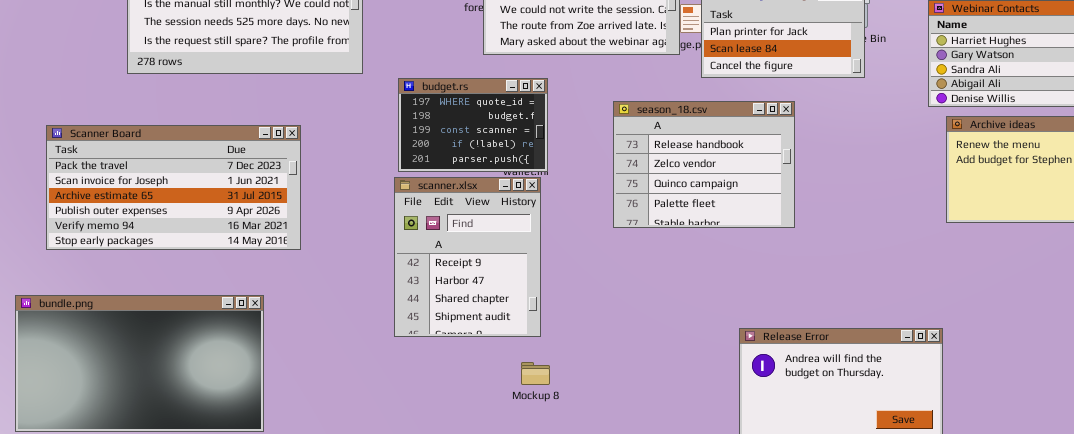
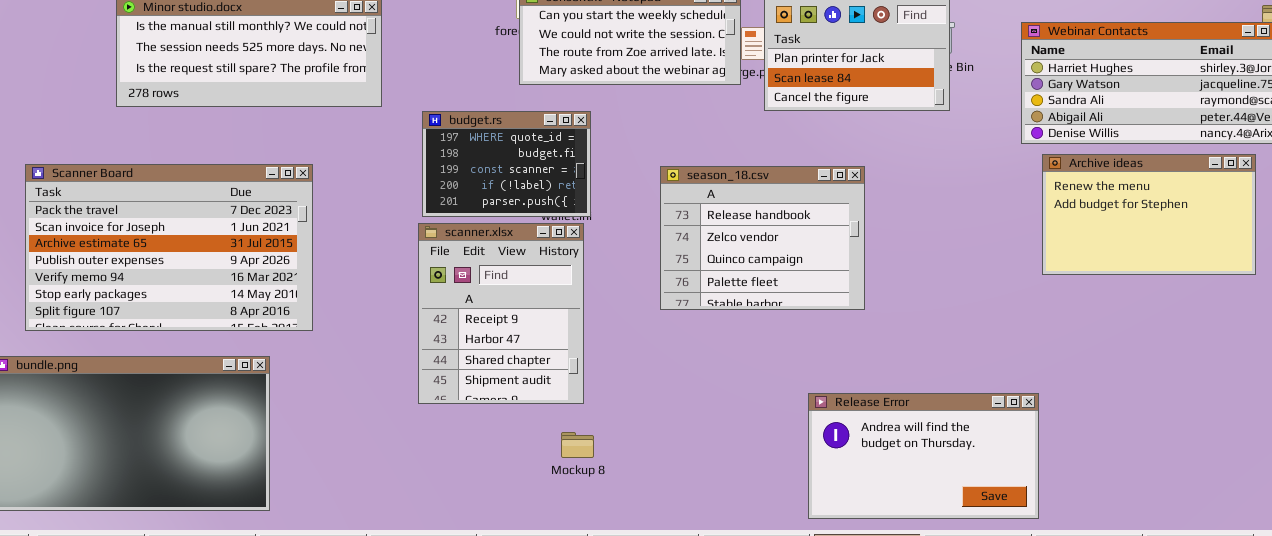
season_18.csv: [613,101,795,228] -> [660,166,865,310], moved
Scanner Board: [46,125,301,250] -> [25,164,313,331], resized

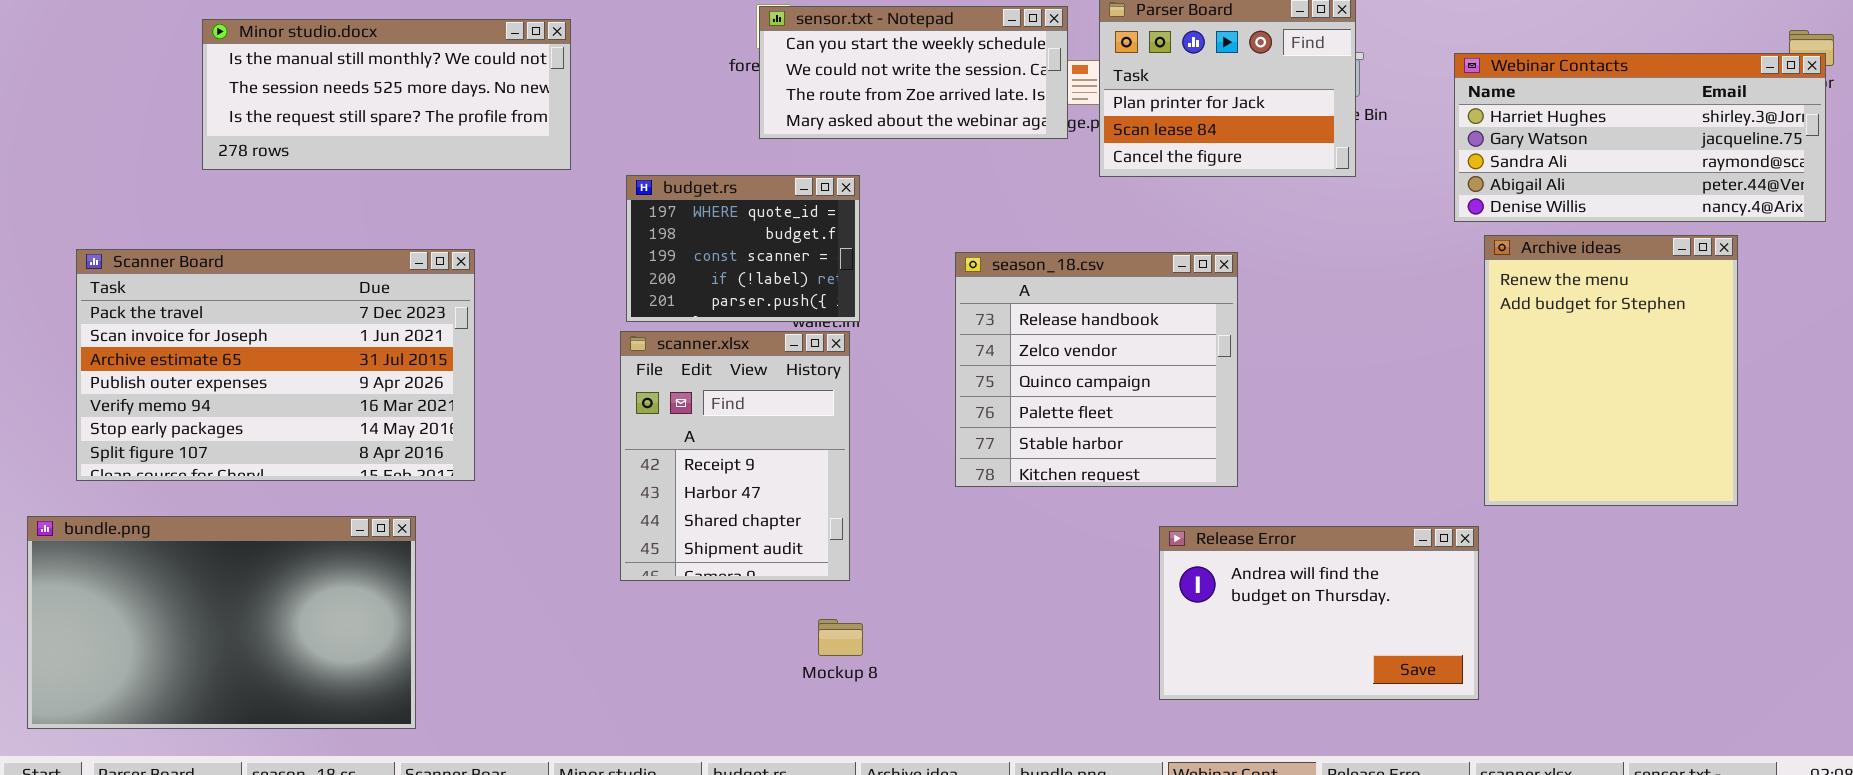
Archive ideas: [1042,154,1256,275] -> [1484,235,1738,506], resized
season_18.csv: [660,166,865,310] -> [955,252,1238,487], resized
Release Error: [808,393,1039,519] -> [1159,526,1479,700], moved

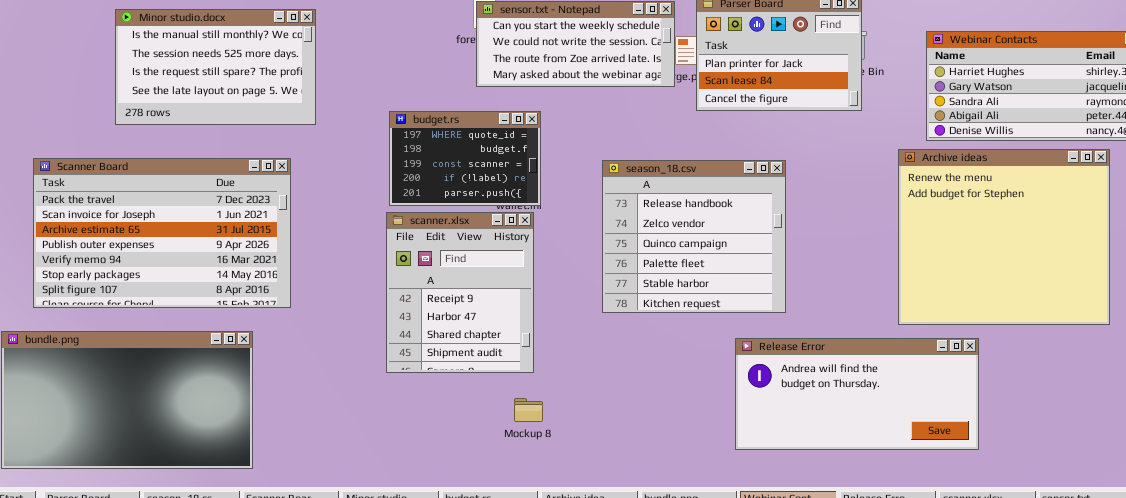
Minor studio.docx: [202,19,571,170] -> [115,9,316,125], resized
Archive ideas: [1484,235,1738,506] -> [898,149,1110,325], resized
Release Error: [1159,526,1479,700] -> [735,338,979,450], resized

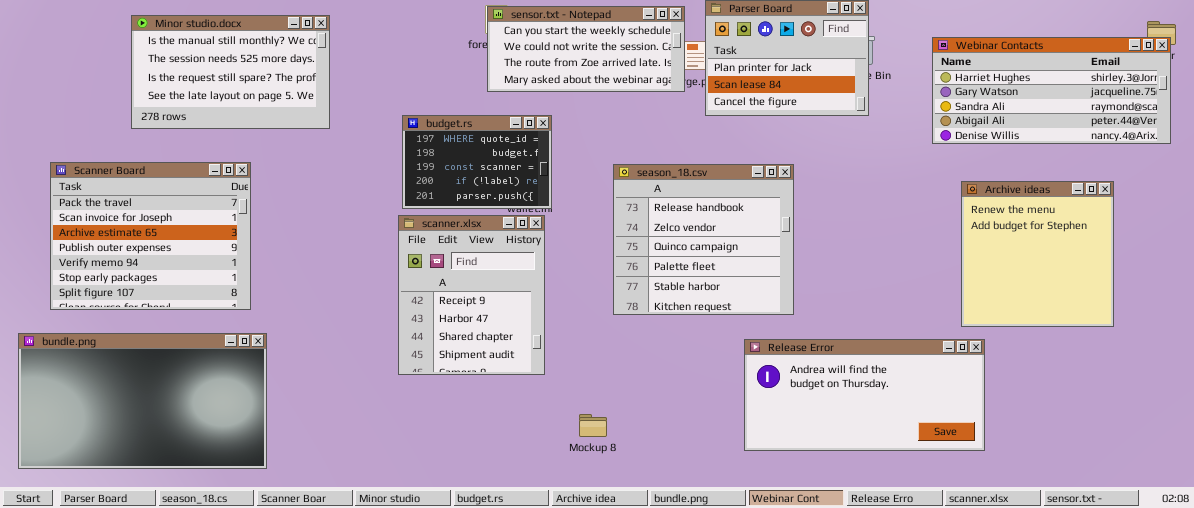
Archive ideas: [898,149,1110,325] -> [961,181,1114,327], resized
Scanner Board: [33,158,291,308] -> [50,162,251,310], resized
Mockup 8: [514,398,543,422] -> [579,414,607,437], moved

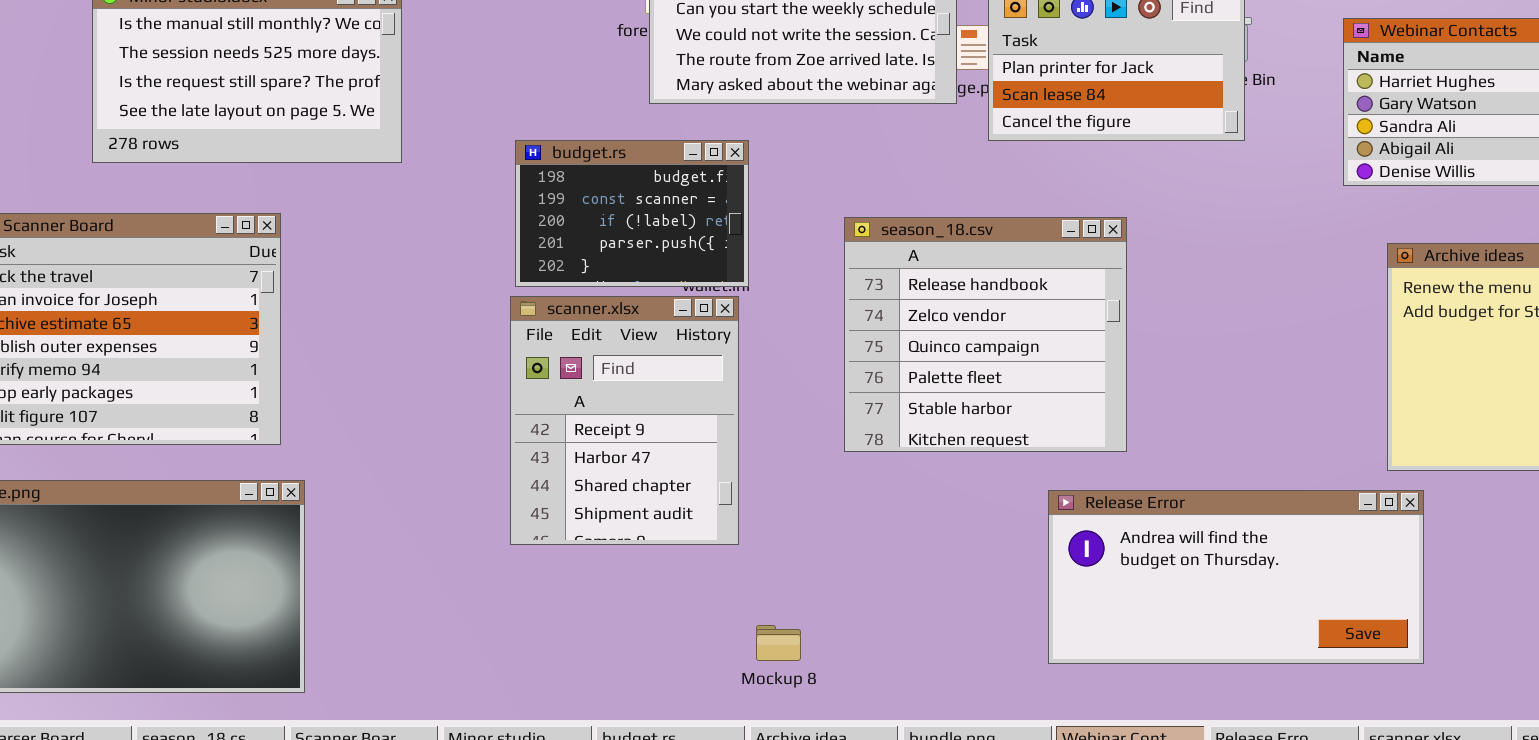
budget.rs: [402,115,552,209] -> [515,140,749,287], scrolled down 1 row
Mockup 8: [579,414,607,437] -> [756,625,801,661], moved

